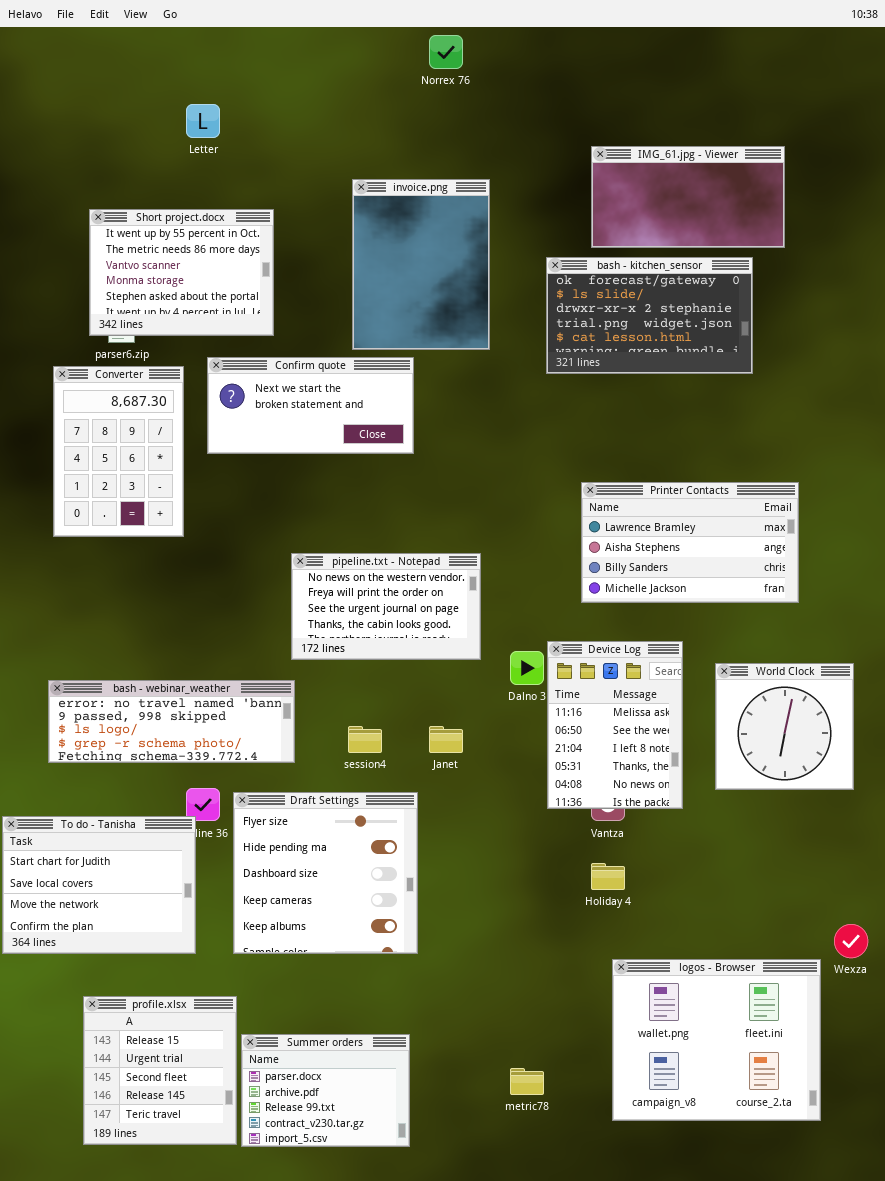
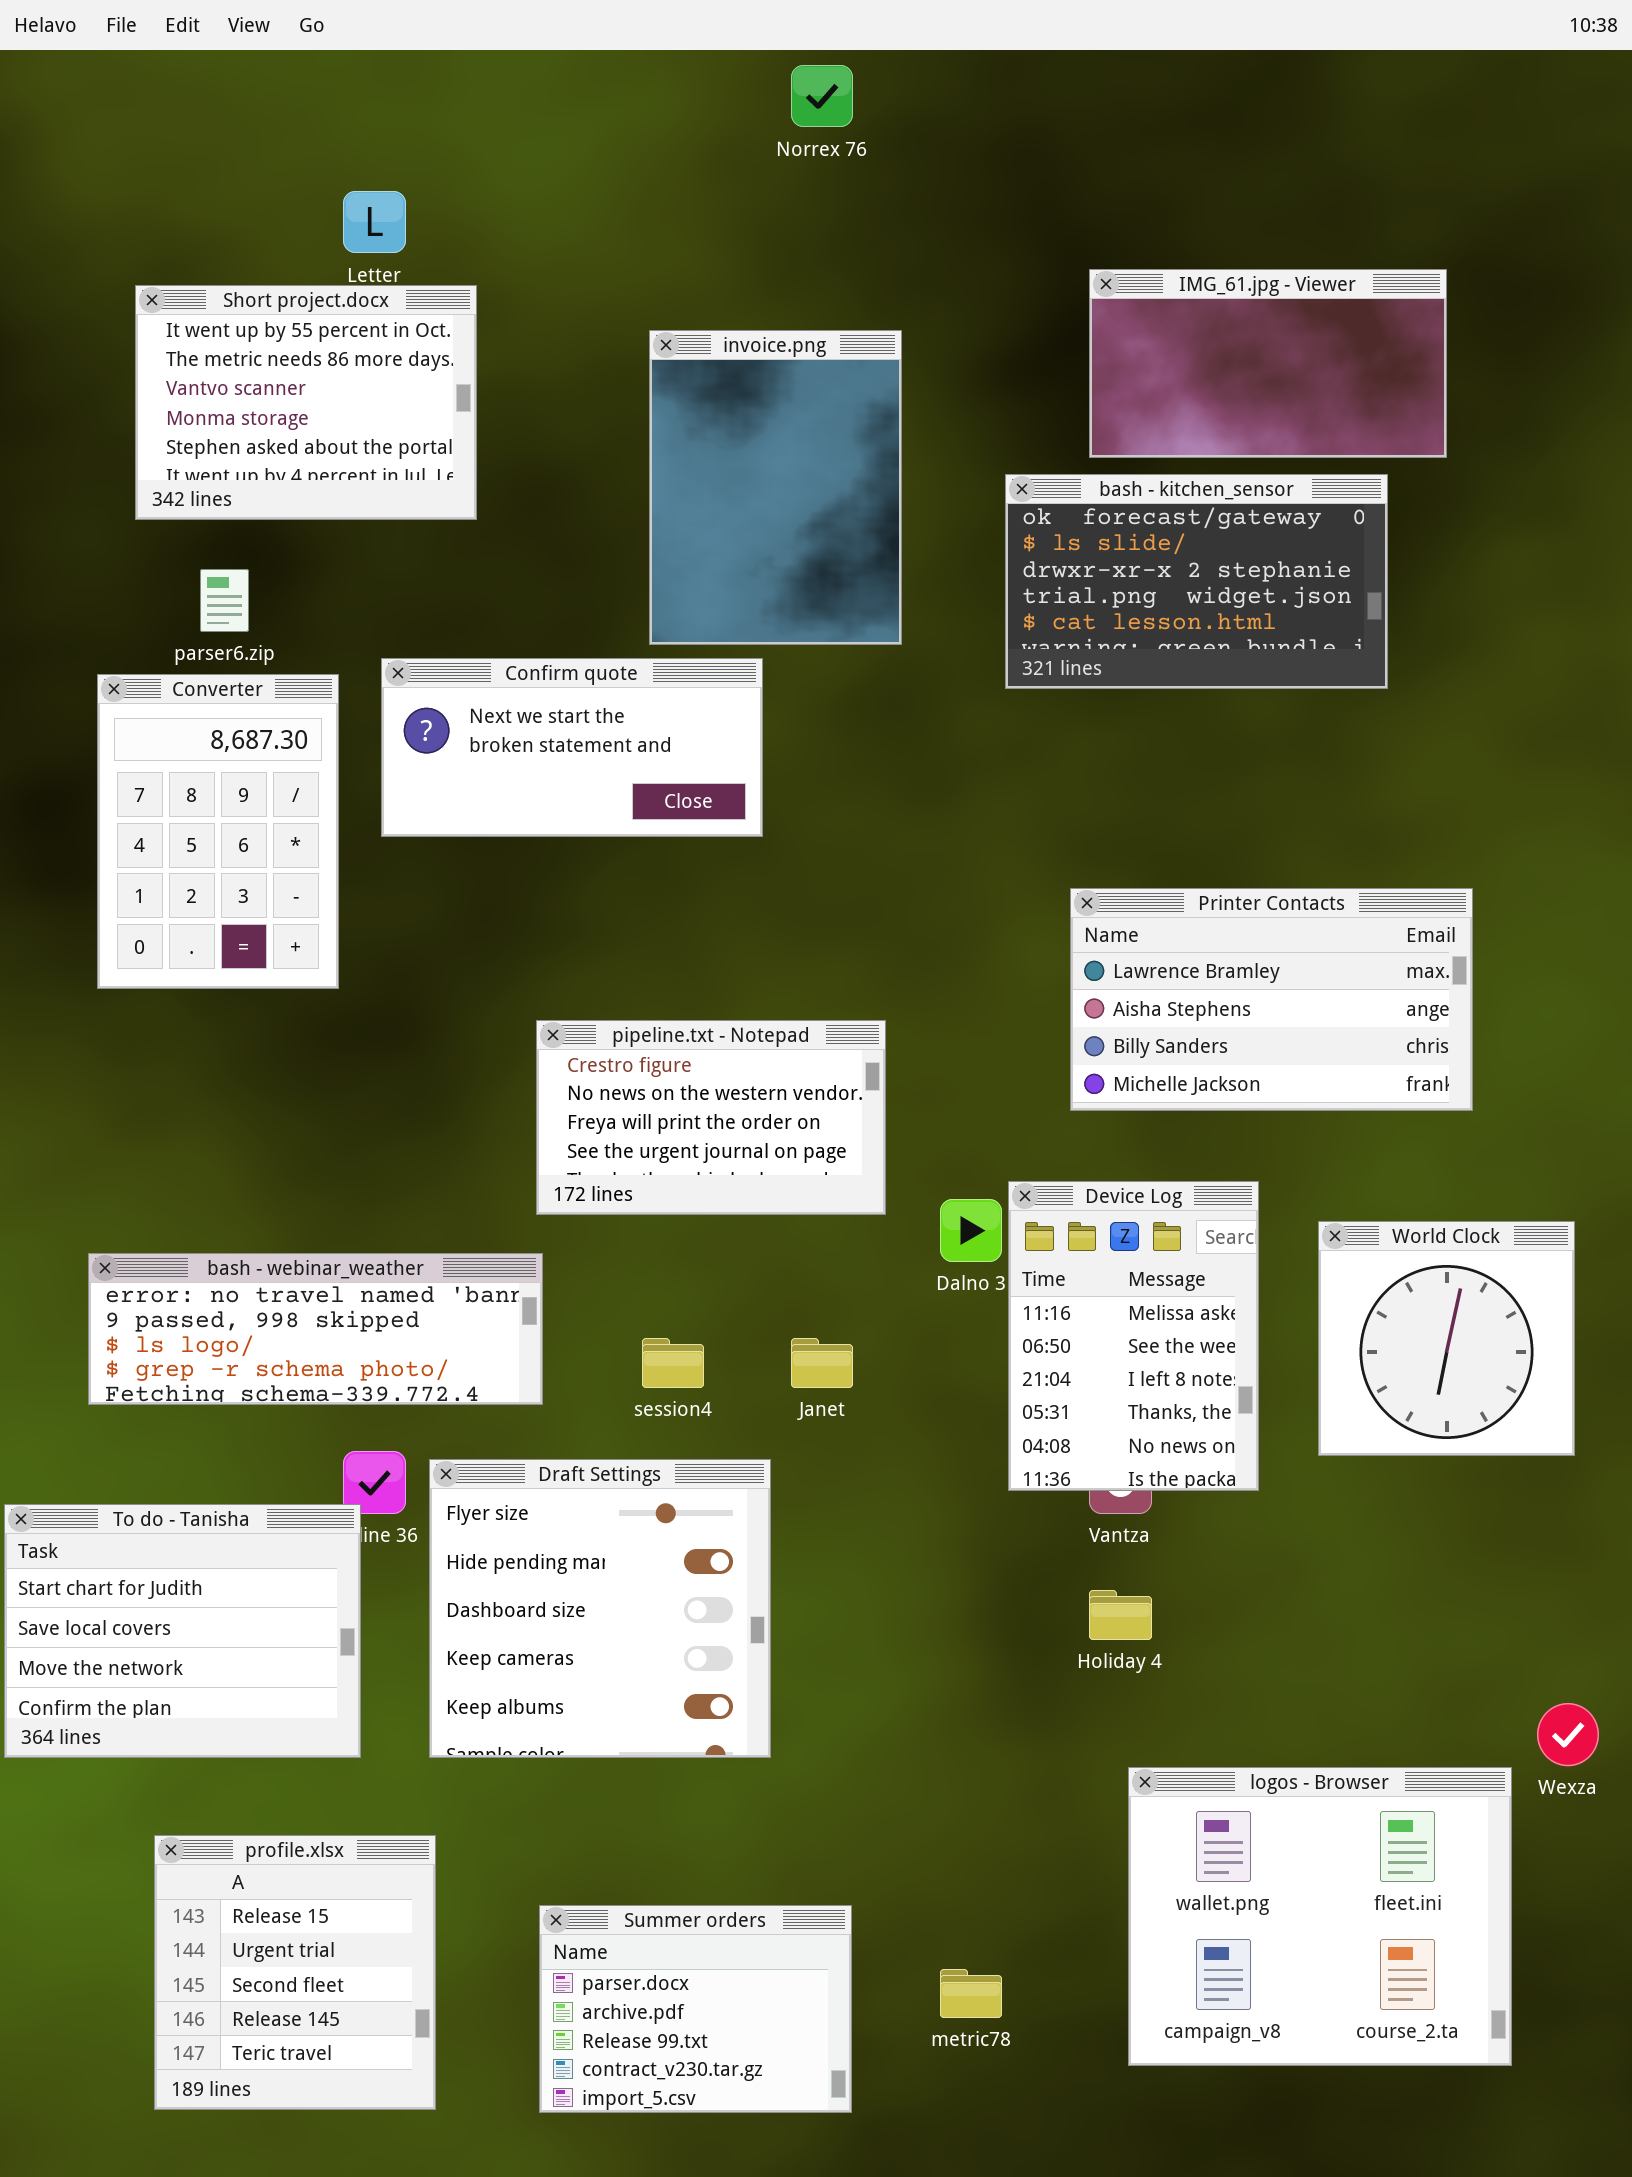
Short project.docx: [89,209,274,336] -> [135,285,477,520], moved
pipeline.txt - Notepad: [291,553,481,660] -> [536,1020,886,1215], scrolled up 1 row
Summer orders: [241,1034,410,1147] -> [539,1905,852,2113], moved

